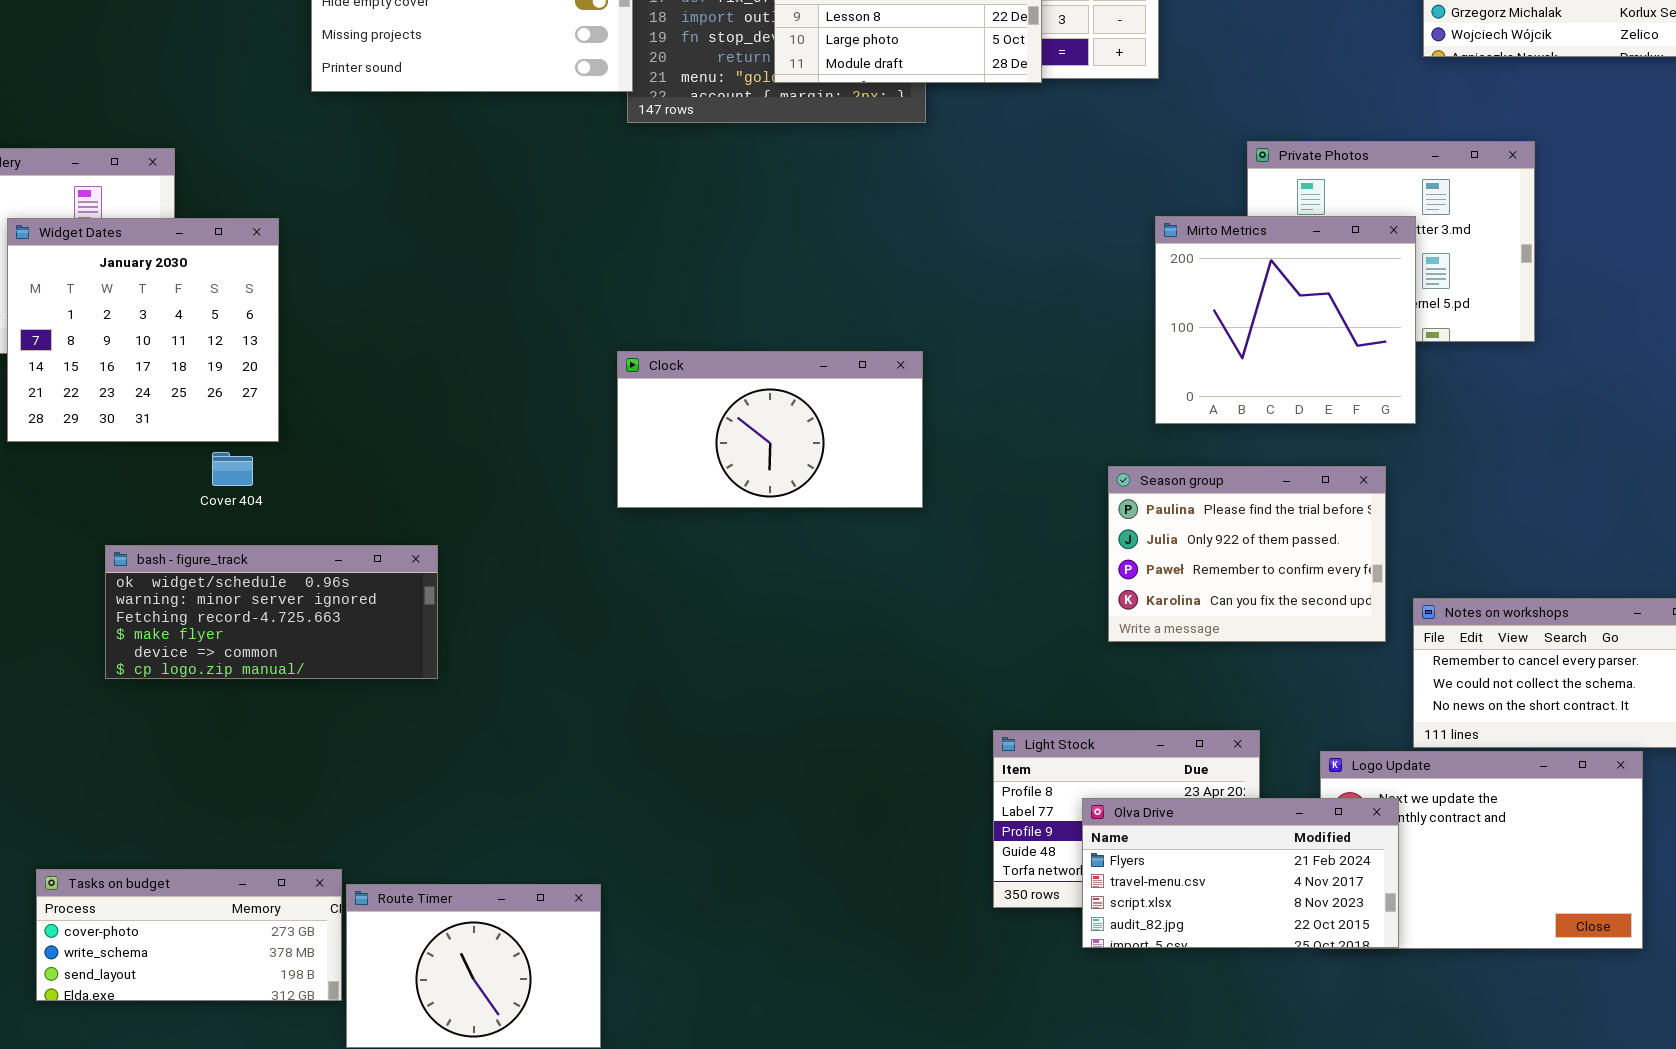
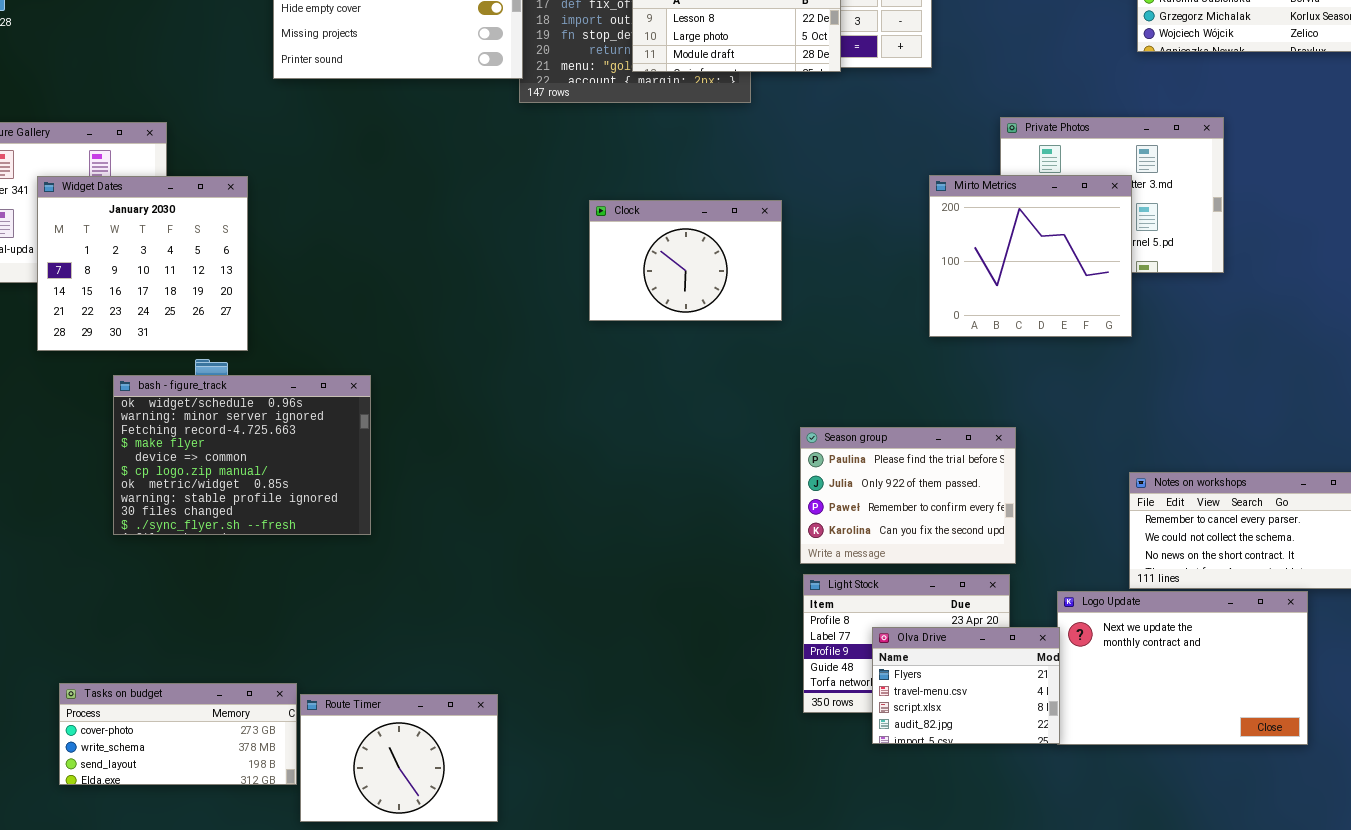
Clock: [617,351,923,508] -> [589,200,782,321], moved, resized
Season group: [1108,466,1386,642] -> [800,427,1016,564], moved
bash - figure_track: [105,545,438,679] -> [113,375,371,535], resized
Olva Drive: [1082,798,1399,948] -> [872,627,1060,744], resized

